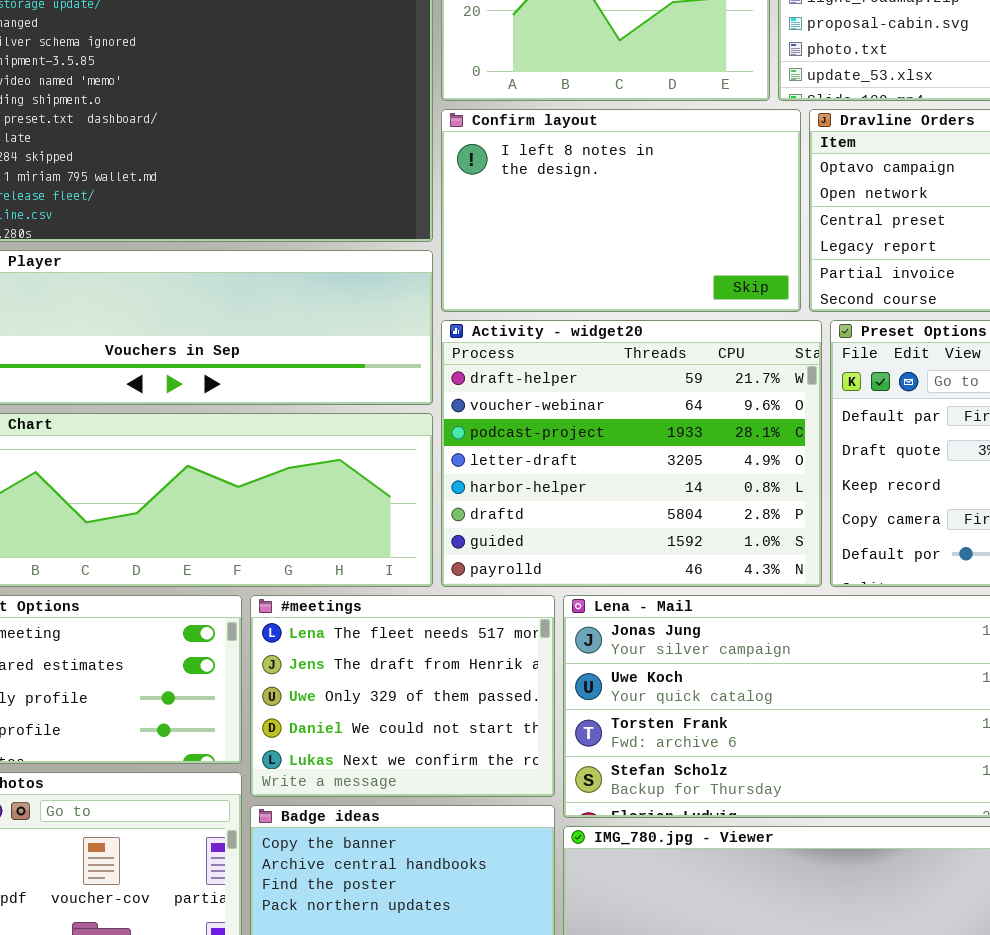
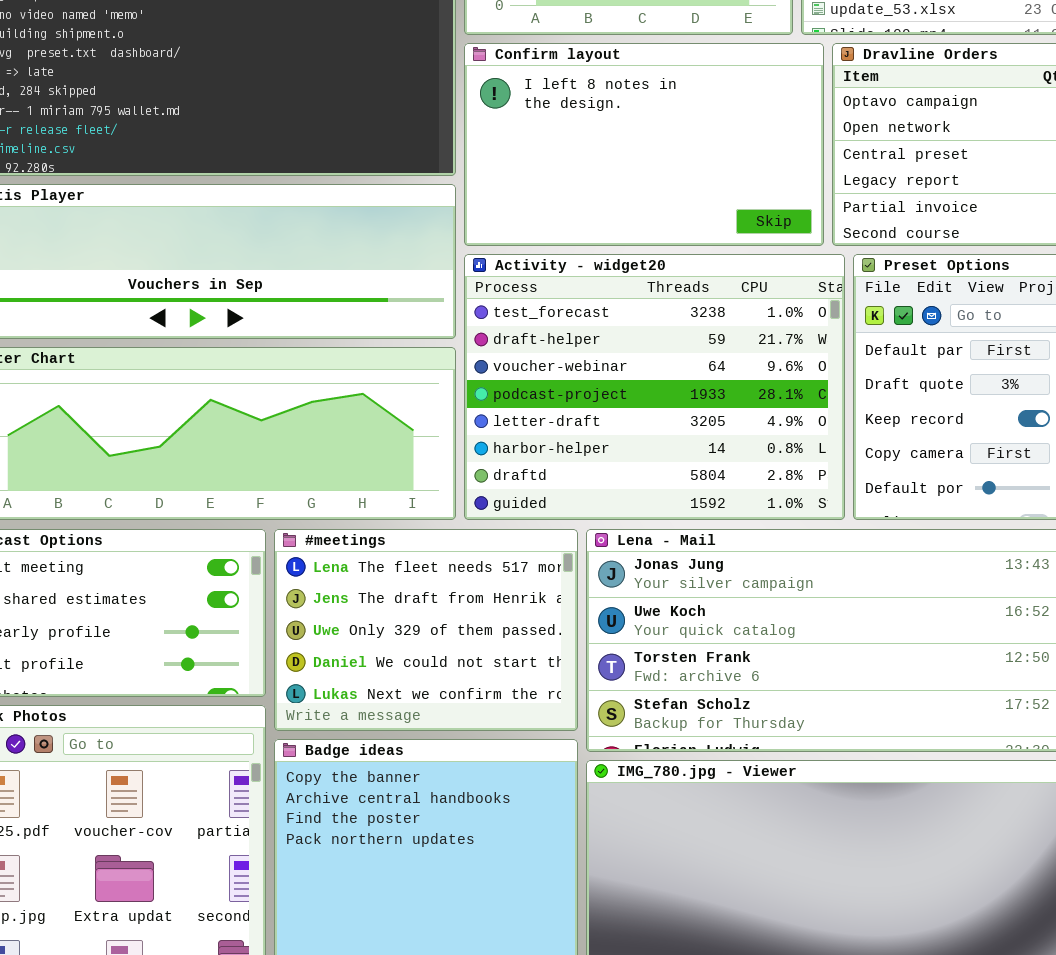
Activity - widget20: [441,320,822,587] -> [464,254,845,520], scrolled up 1 row

